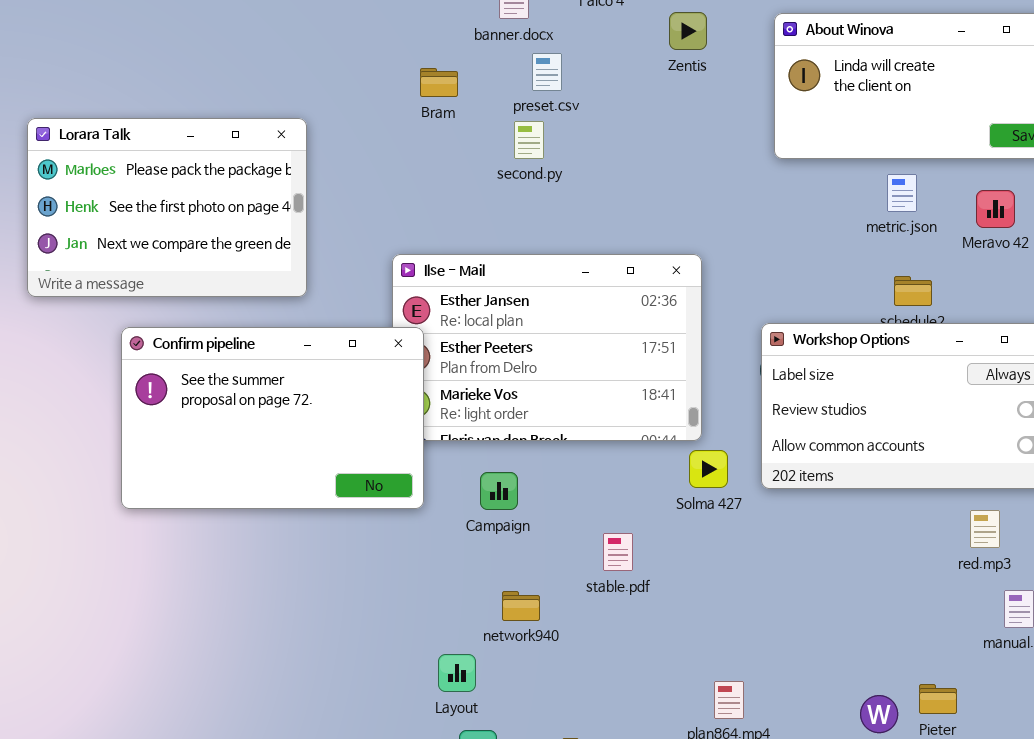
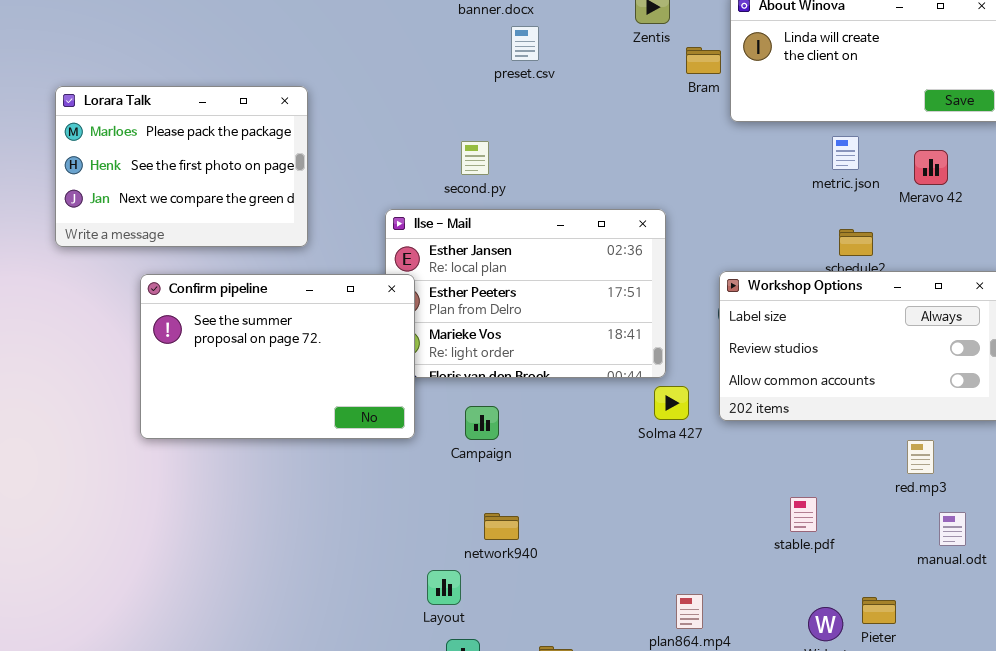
Bram: [420,68,458,97] -> [686,47,721,74], moved
second.py: [514,121,544,159] -> [461,141,489,175], moved
stable.pdf: [603,533,633,571] -> [790,497,817,532], moved

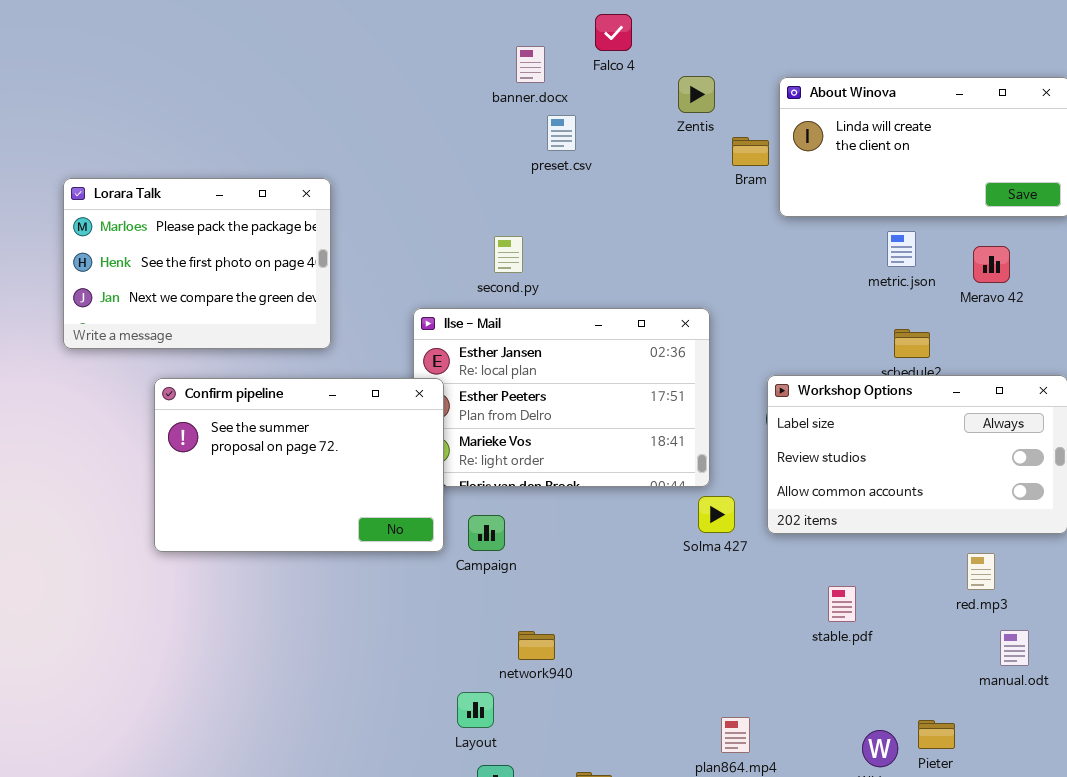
Campaign: [465,406,499,440] -> [468,515,505,551], moved
stable.pdf: [790,497,817,532] -> [828,586,856,622], moved

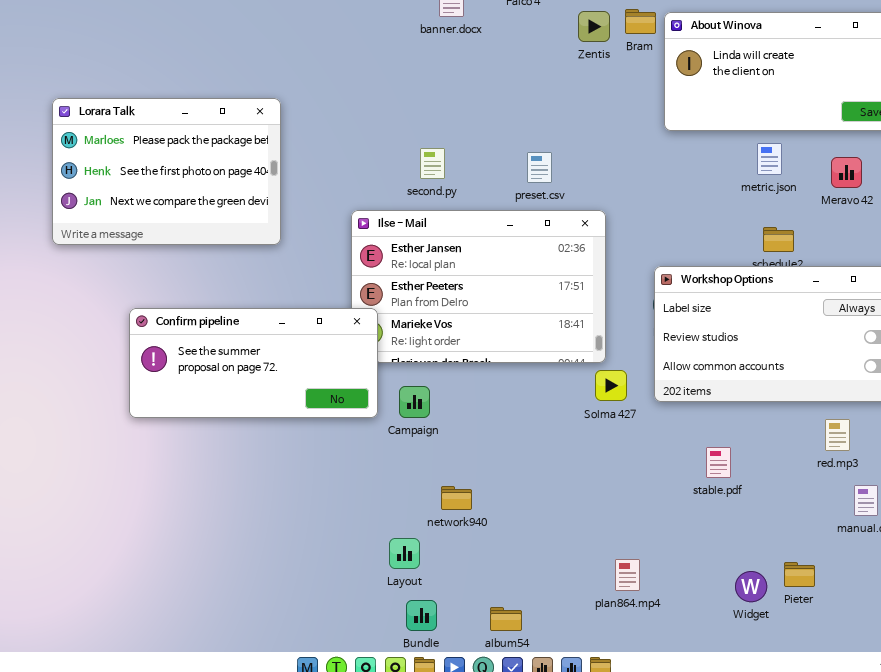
preset.csv: [547,115,576,151] -> [527,152,552,183], moved
Bram: [732,137,769,166] -> [625,9,656,34], moved
Confirm pipeline: [154,378,444,552] -> [129,308,378,418], resized

